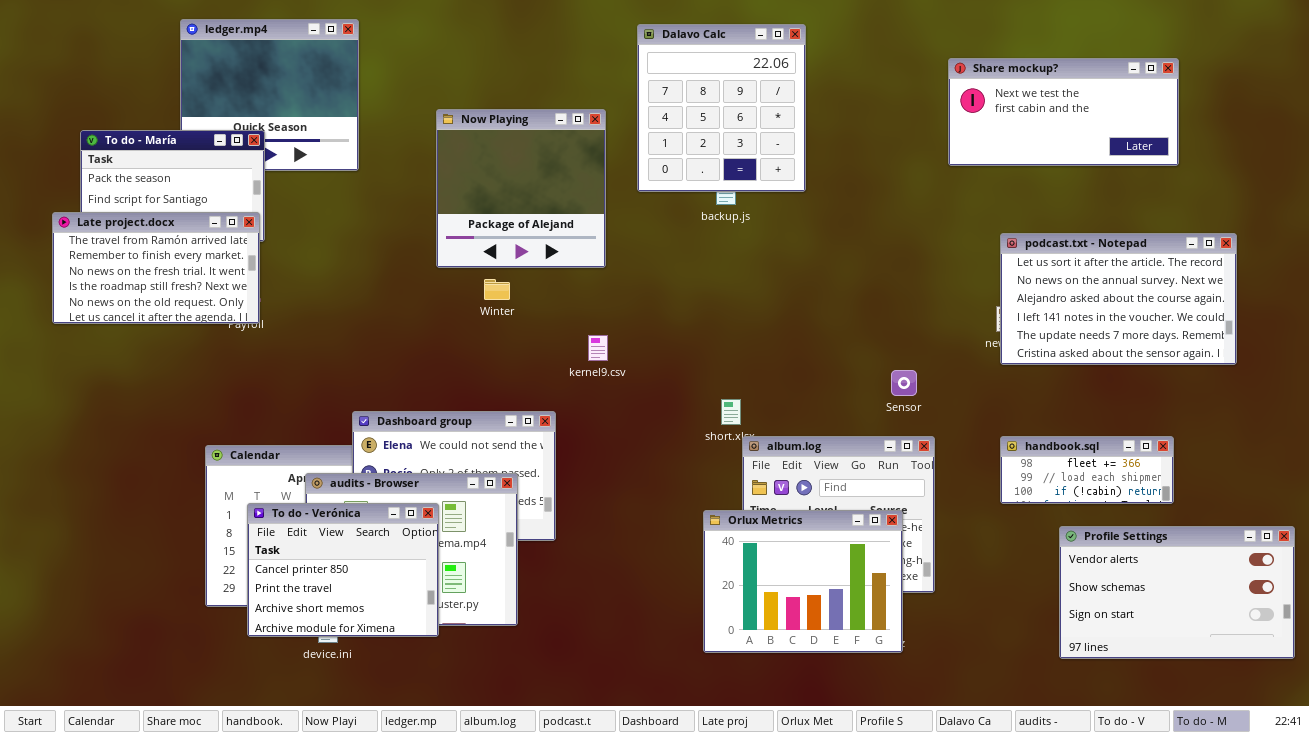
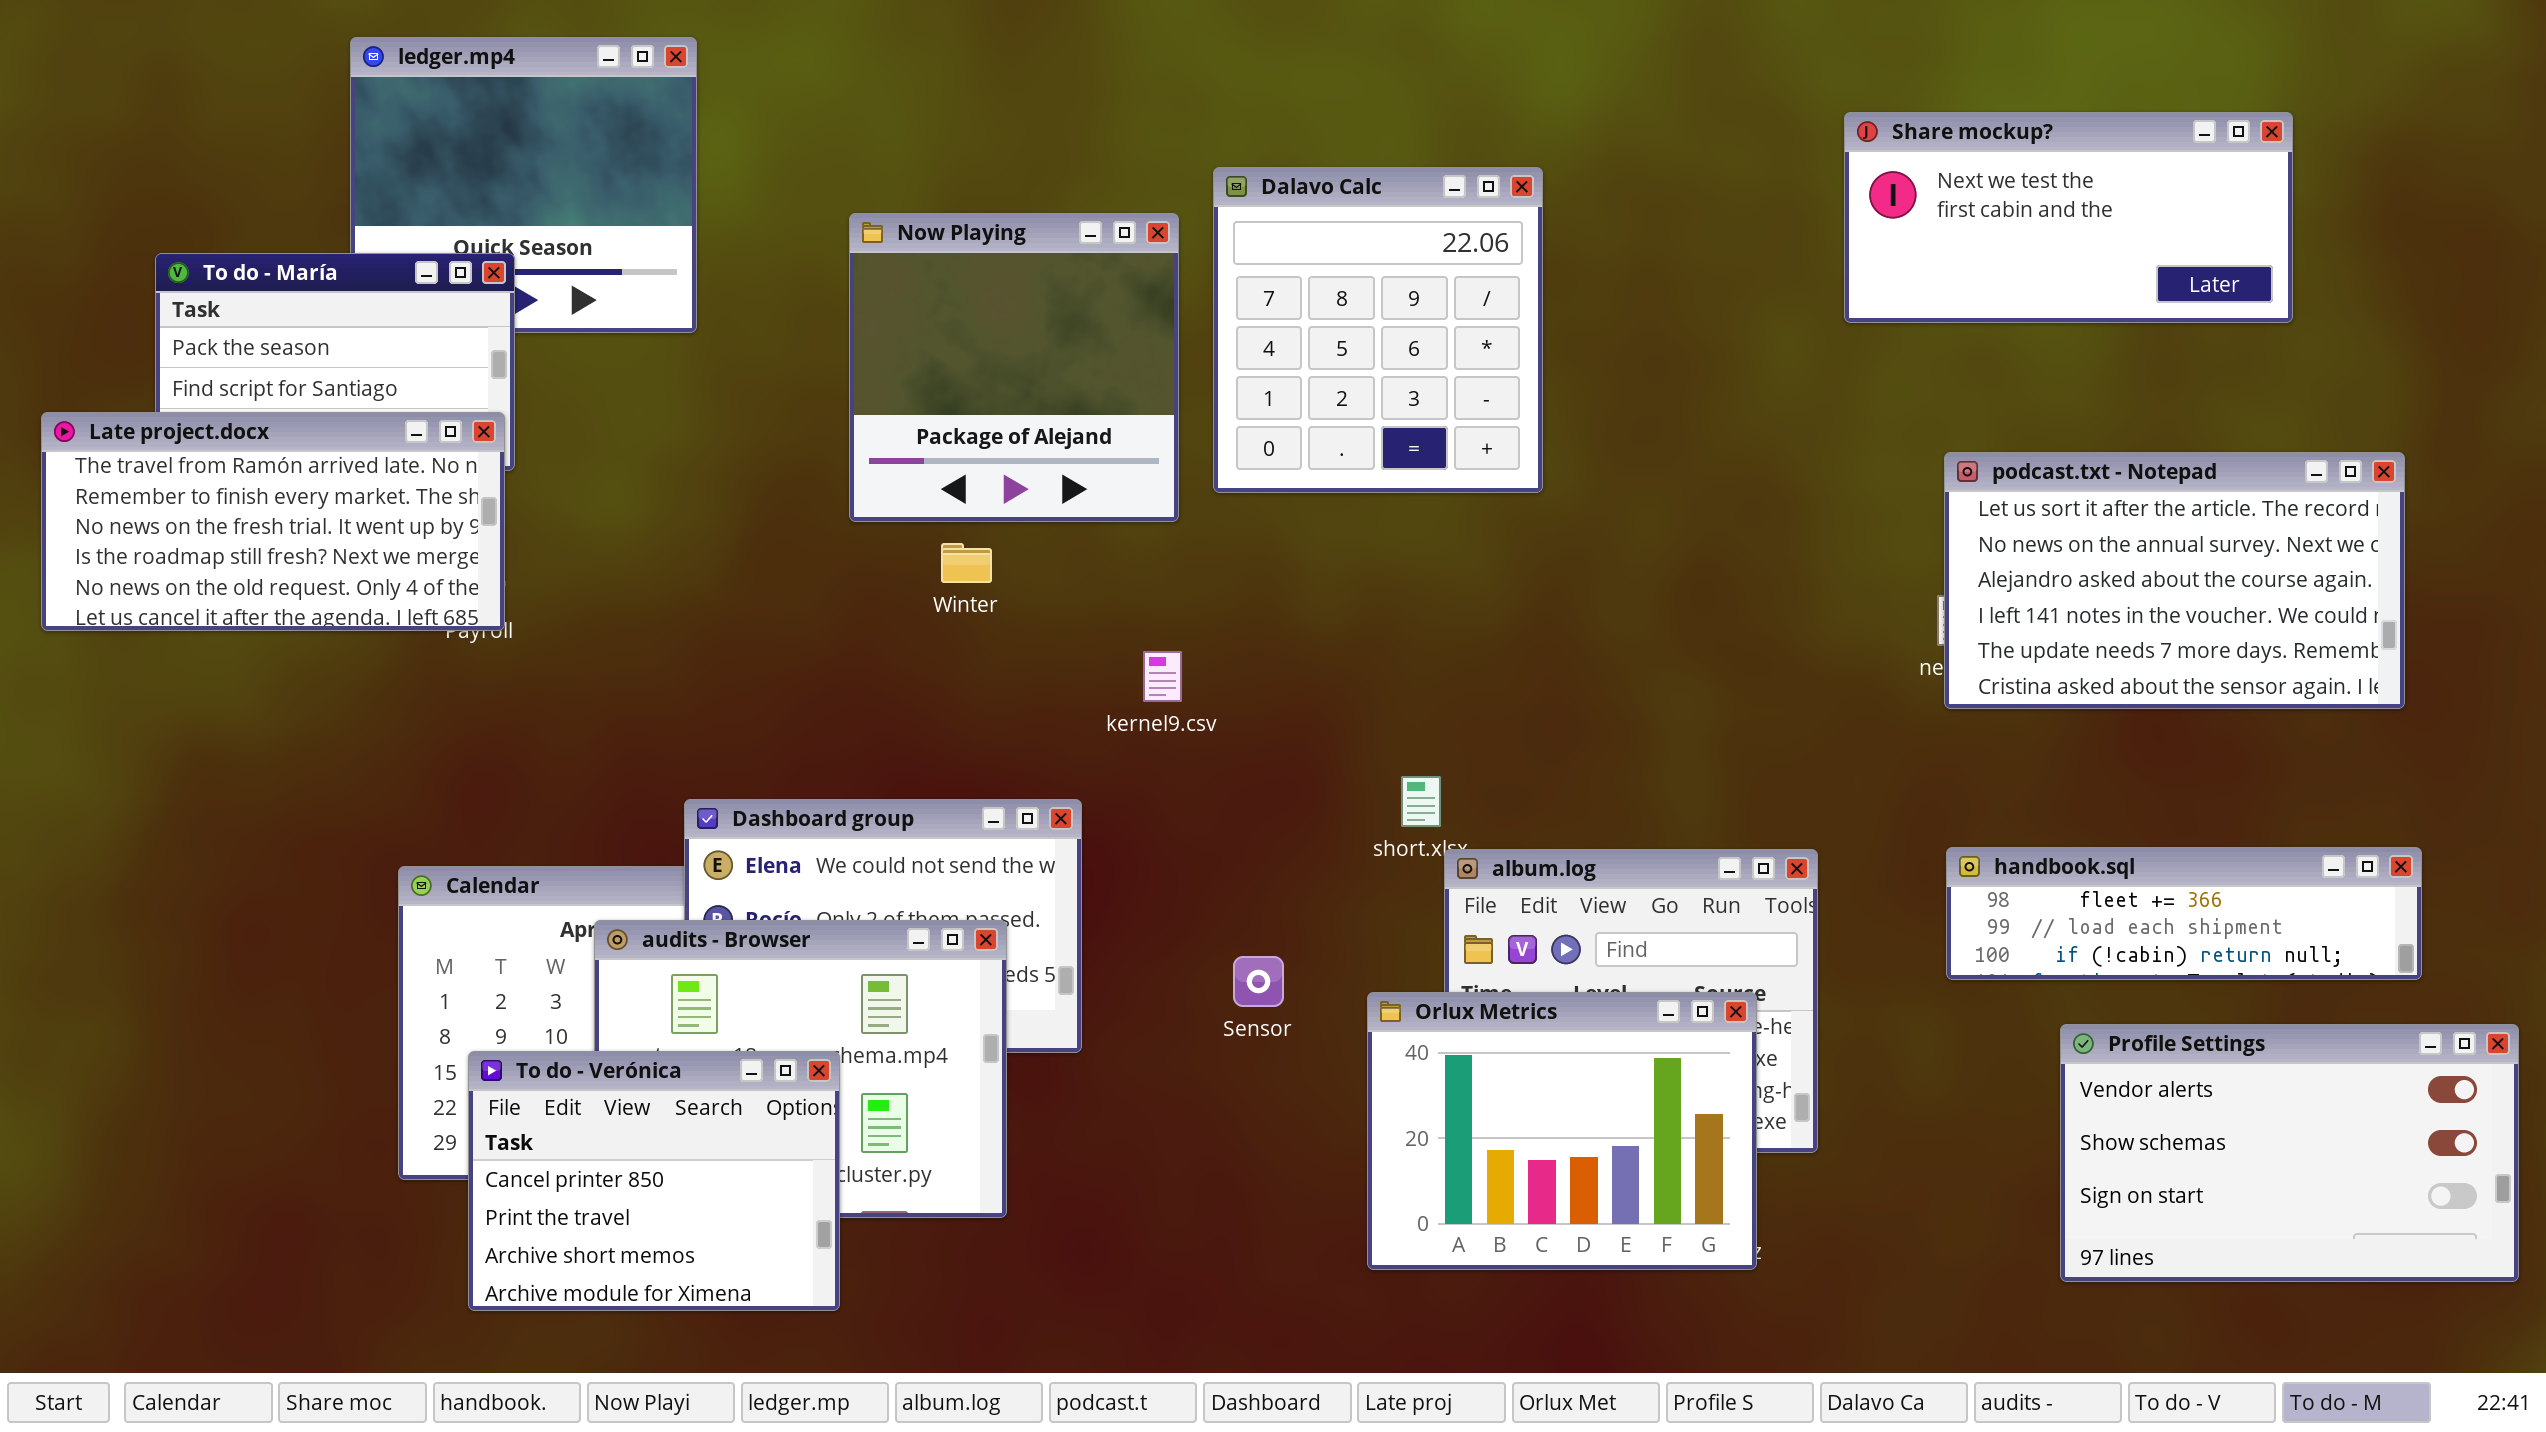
Dalavo Calc: [637,24,806,192] -> [1213,167,1543,493], moved
Late project.docx: [52,212,260,324] -> [41,412,505,631], resized
Sensor: [891,370,917,396] -> [1233,956,1284,1007], moved
handbook.sql: [1000,436,1174,504] -> [1946,847,2422,980], resized
To do - Verónica: [247,503,439,637] -> [468,1051,840,1311], moved

